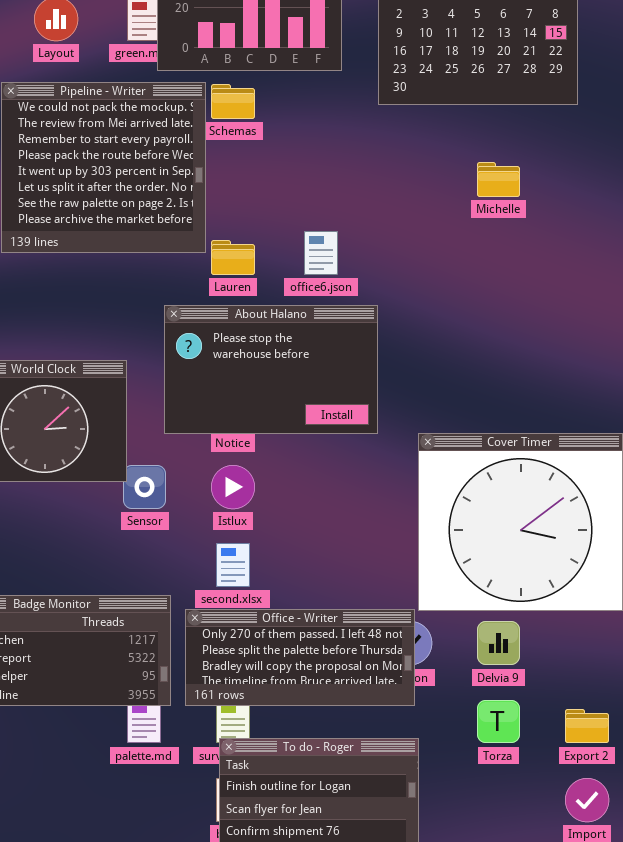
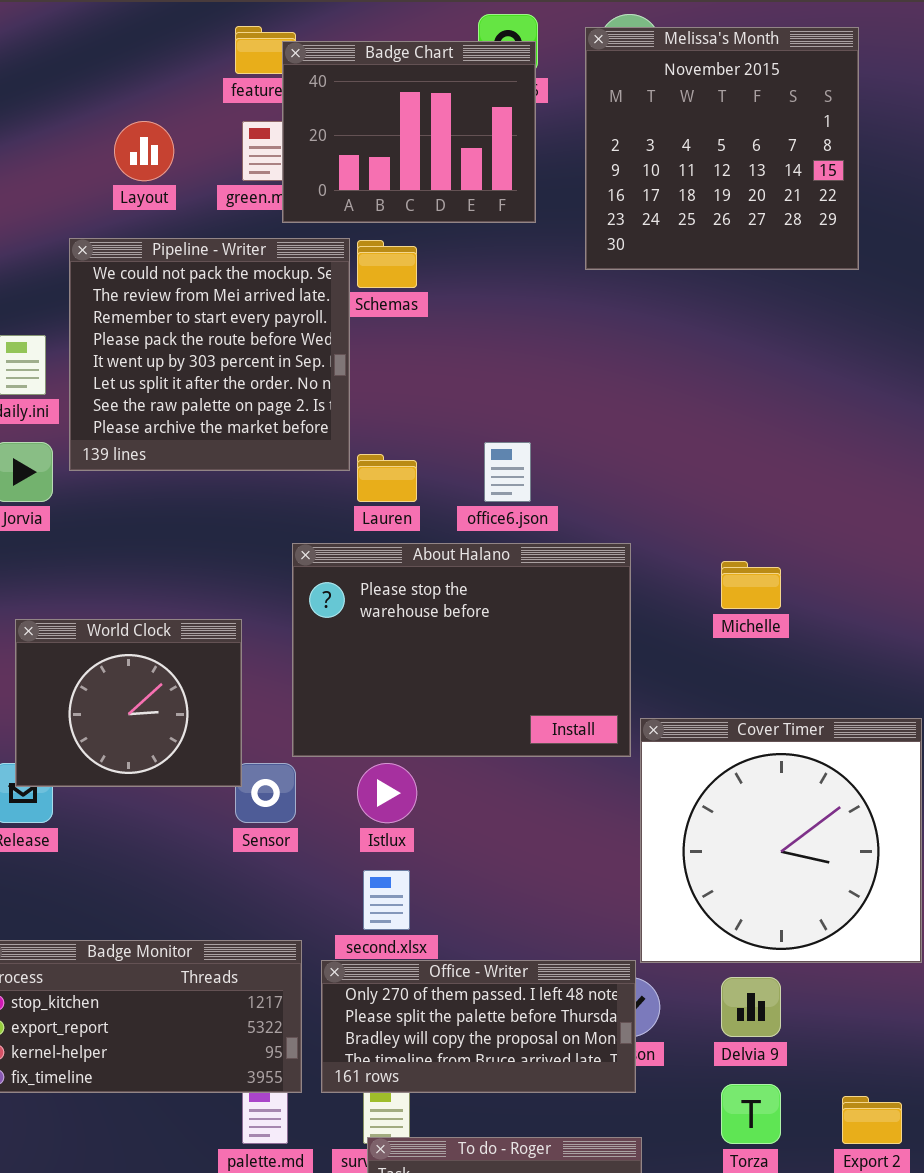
Michelle: [477,162,520,197] -> [721,561,781,609], moved
About Halano: [164,305,378,434] -> [292,543,631,757], resized

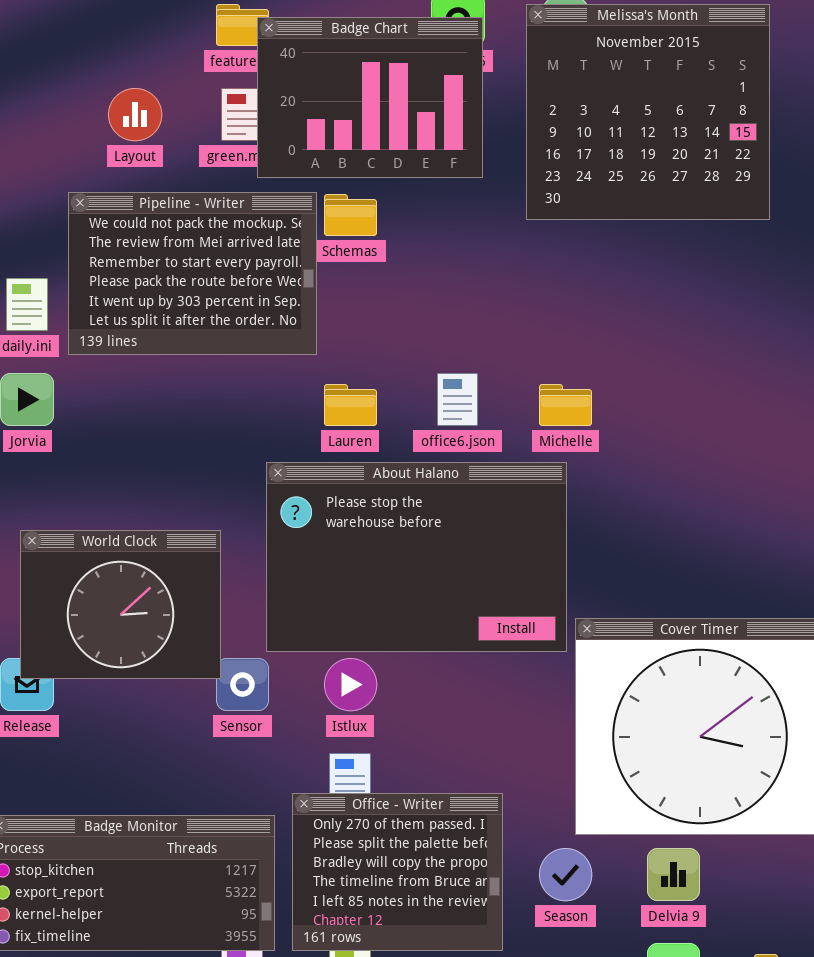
Pipeline - Writer: [69,238,350,471] -> [68,192,317,355], resized
Michelle: [721,561,781,609] -> [539,384,592,426], moved
Office - Writer: [321,960,636,1093] -> [292,793,503,951], resized

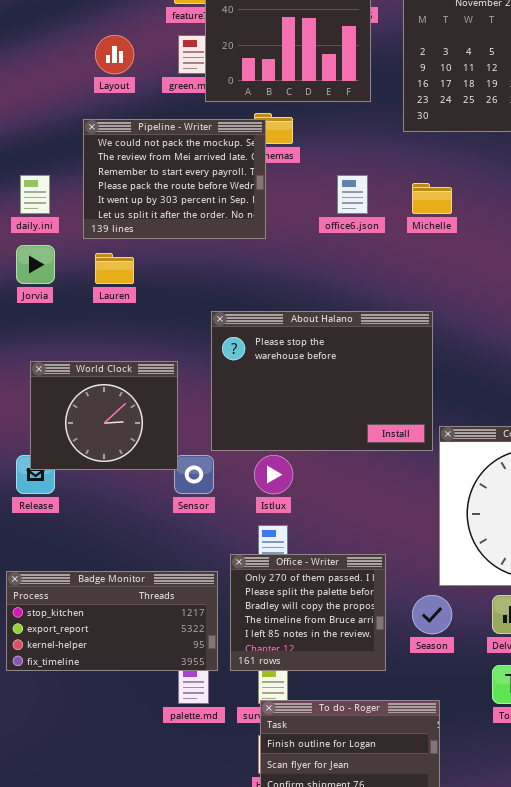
Pipeline - Writer: [68,192,317,355] -> [83,119,266,239], moved
office6.json: [437,373,478,426] -> [337,175,368,214], moved
Lauren: [324,384,377,426] -> [95,253,134,284], moved
Michelle: [539,384,592,426] -> [412,183,452,214], moved

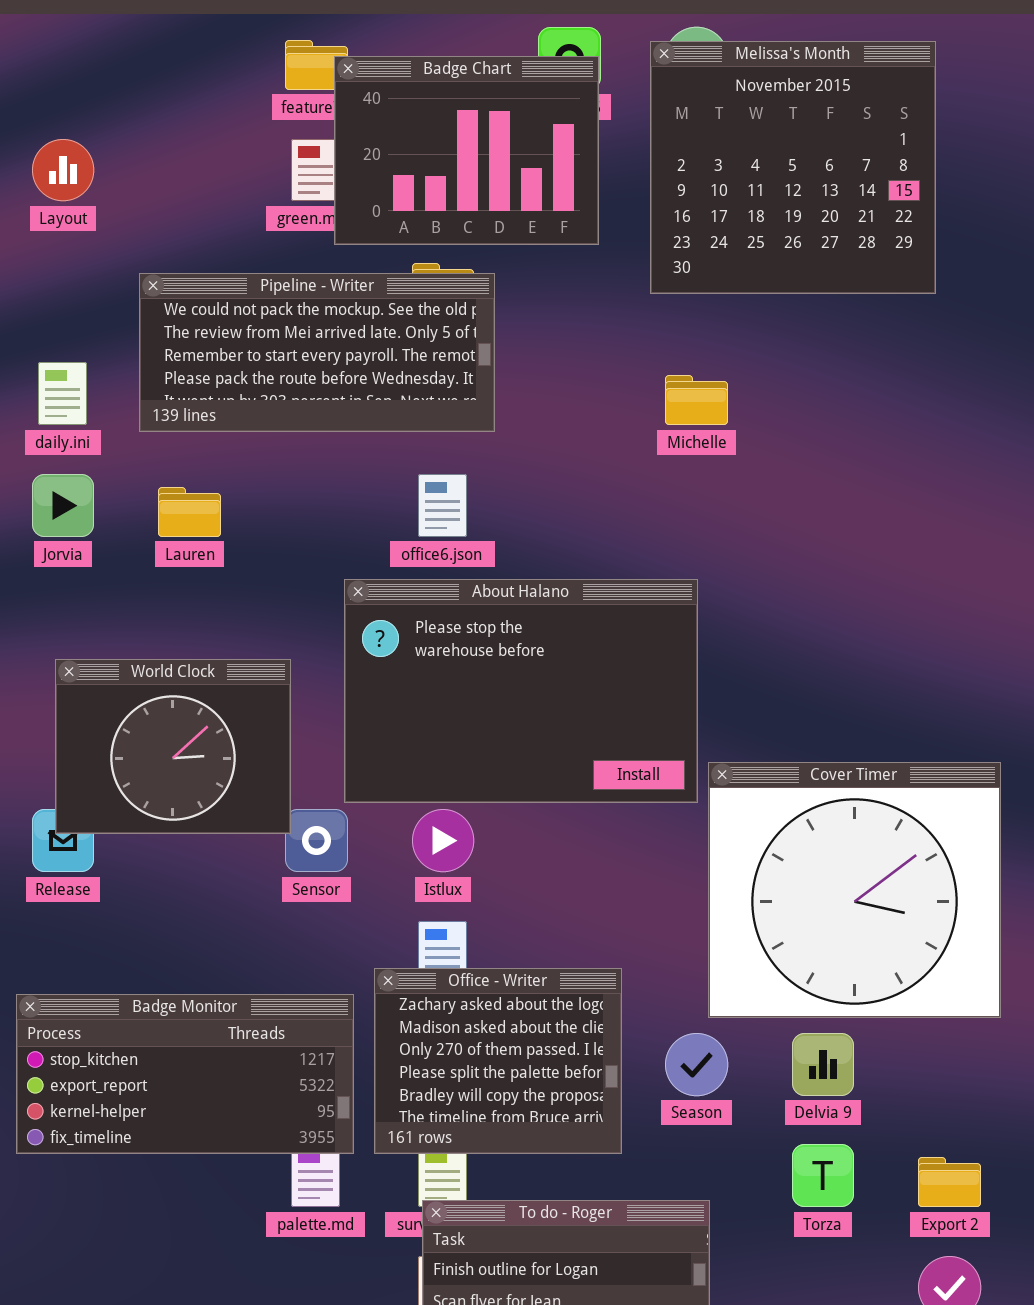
Layout: [95,35,134,74] -> [32,139,94,201], moved
Pipeline - Writer: [83,119,266,239] -> [139,273,495,432], resized
office6.json: [337,175,368,214] -> [418,474,467,537], moved
Office - Writer: [230,554,386,671] -> [374,968,622,1154], scrolled up 2 rows

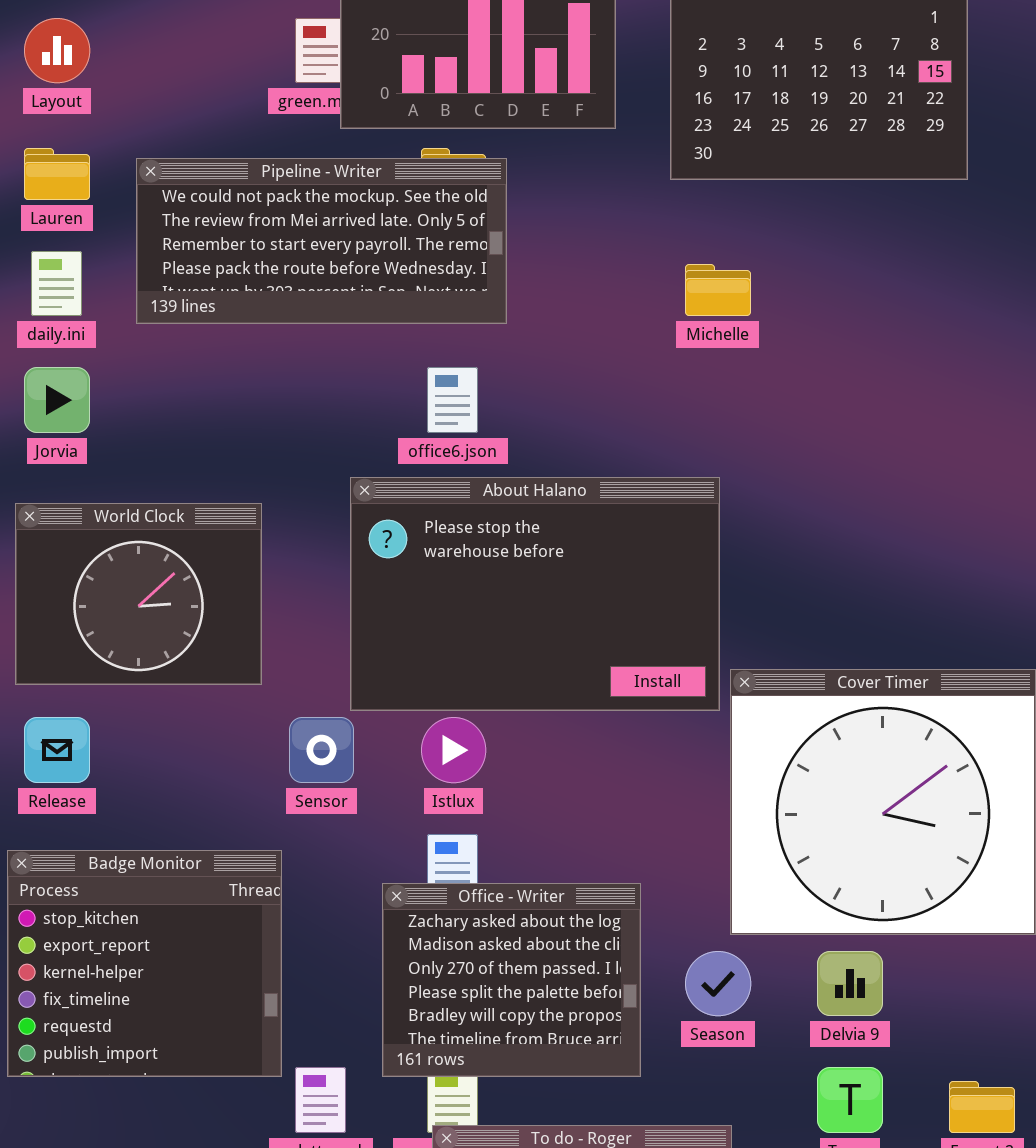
Lauren: [158,487,221,537] -> [24,148,90,200], moved
World Clock: [55,659,291,834] -> [15,503,262,685], moved
Badge Monitor: [16,994,354,1154] -> [7,850,282,1077], resized

